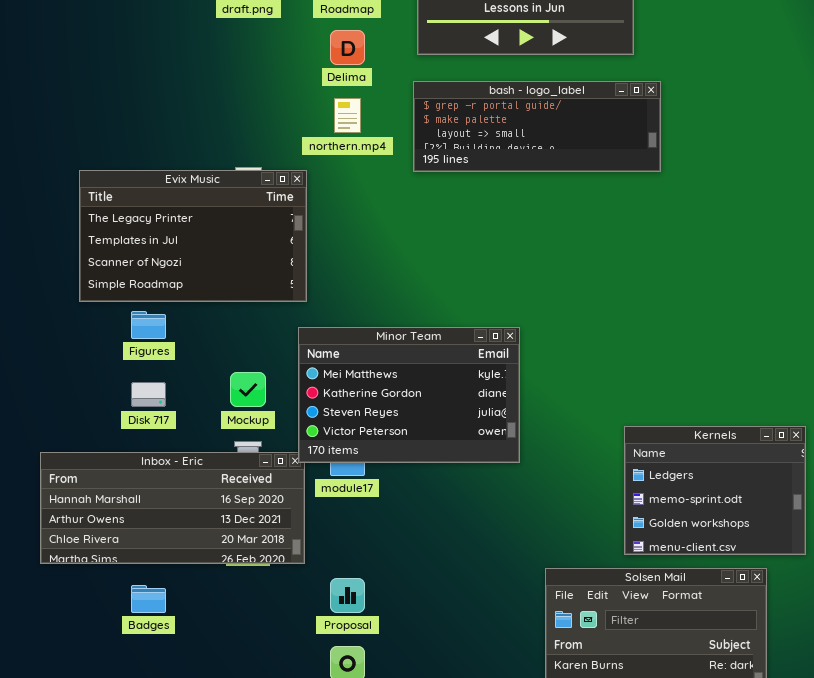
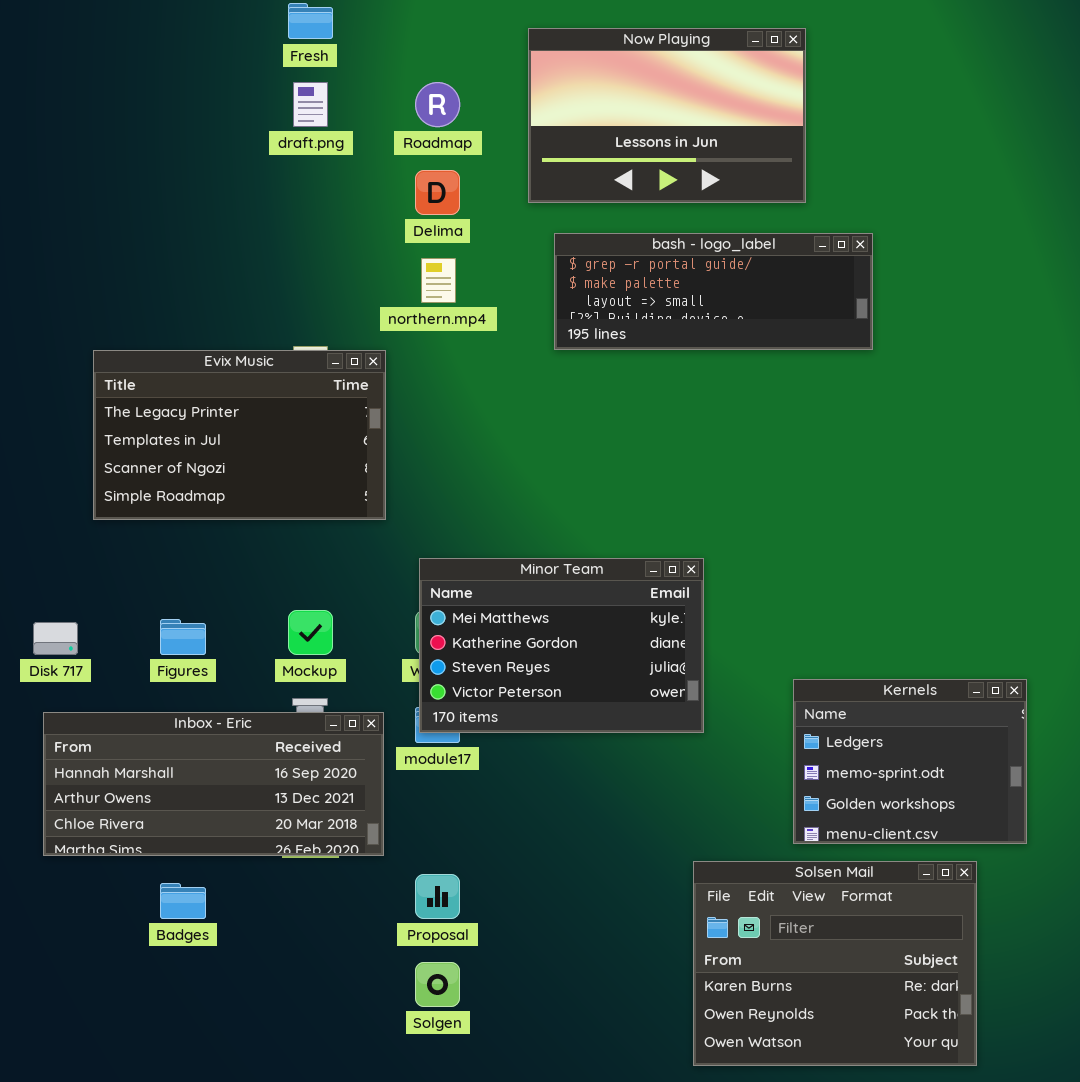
bash - logo_label: [413,81,661,172] -> [554,233,873,350], moved
Figures: [131,311,166,339] -> [160,619,206,655], moved
Minor Team: [298,327,520,463] -> [419,558,704,733], moved
Disk 717: [131,382,166,407] -> [33,622,78,655], moved

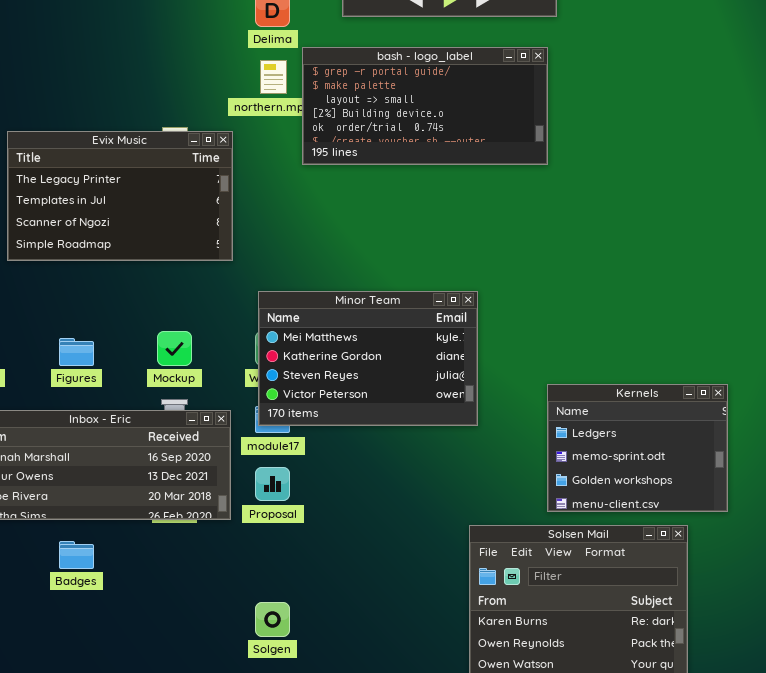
bash - logo_label: [554,233,873,350] -> [302,47,548,165], moved, resized
Proposal: [415,874,460,919] -> [255,467,290,501], moved

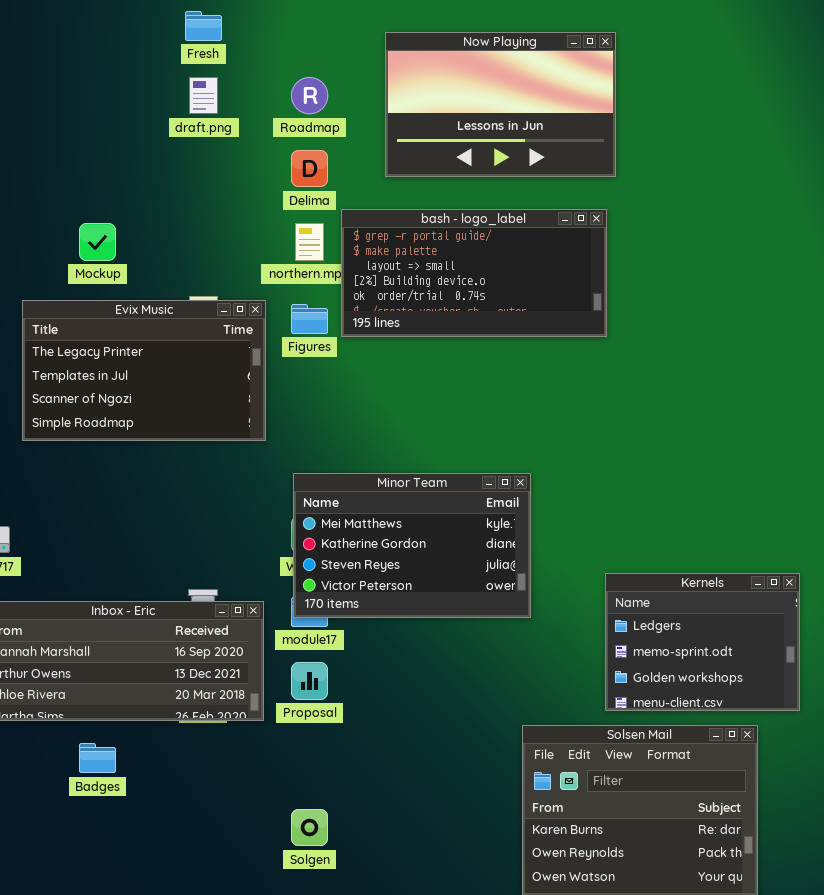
Mockup: [157,331,192,366] -> [79,223,116,261], moved
Figures: [59,338,94,366] -> [291,304,328,334], moved

